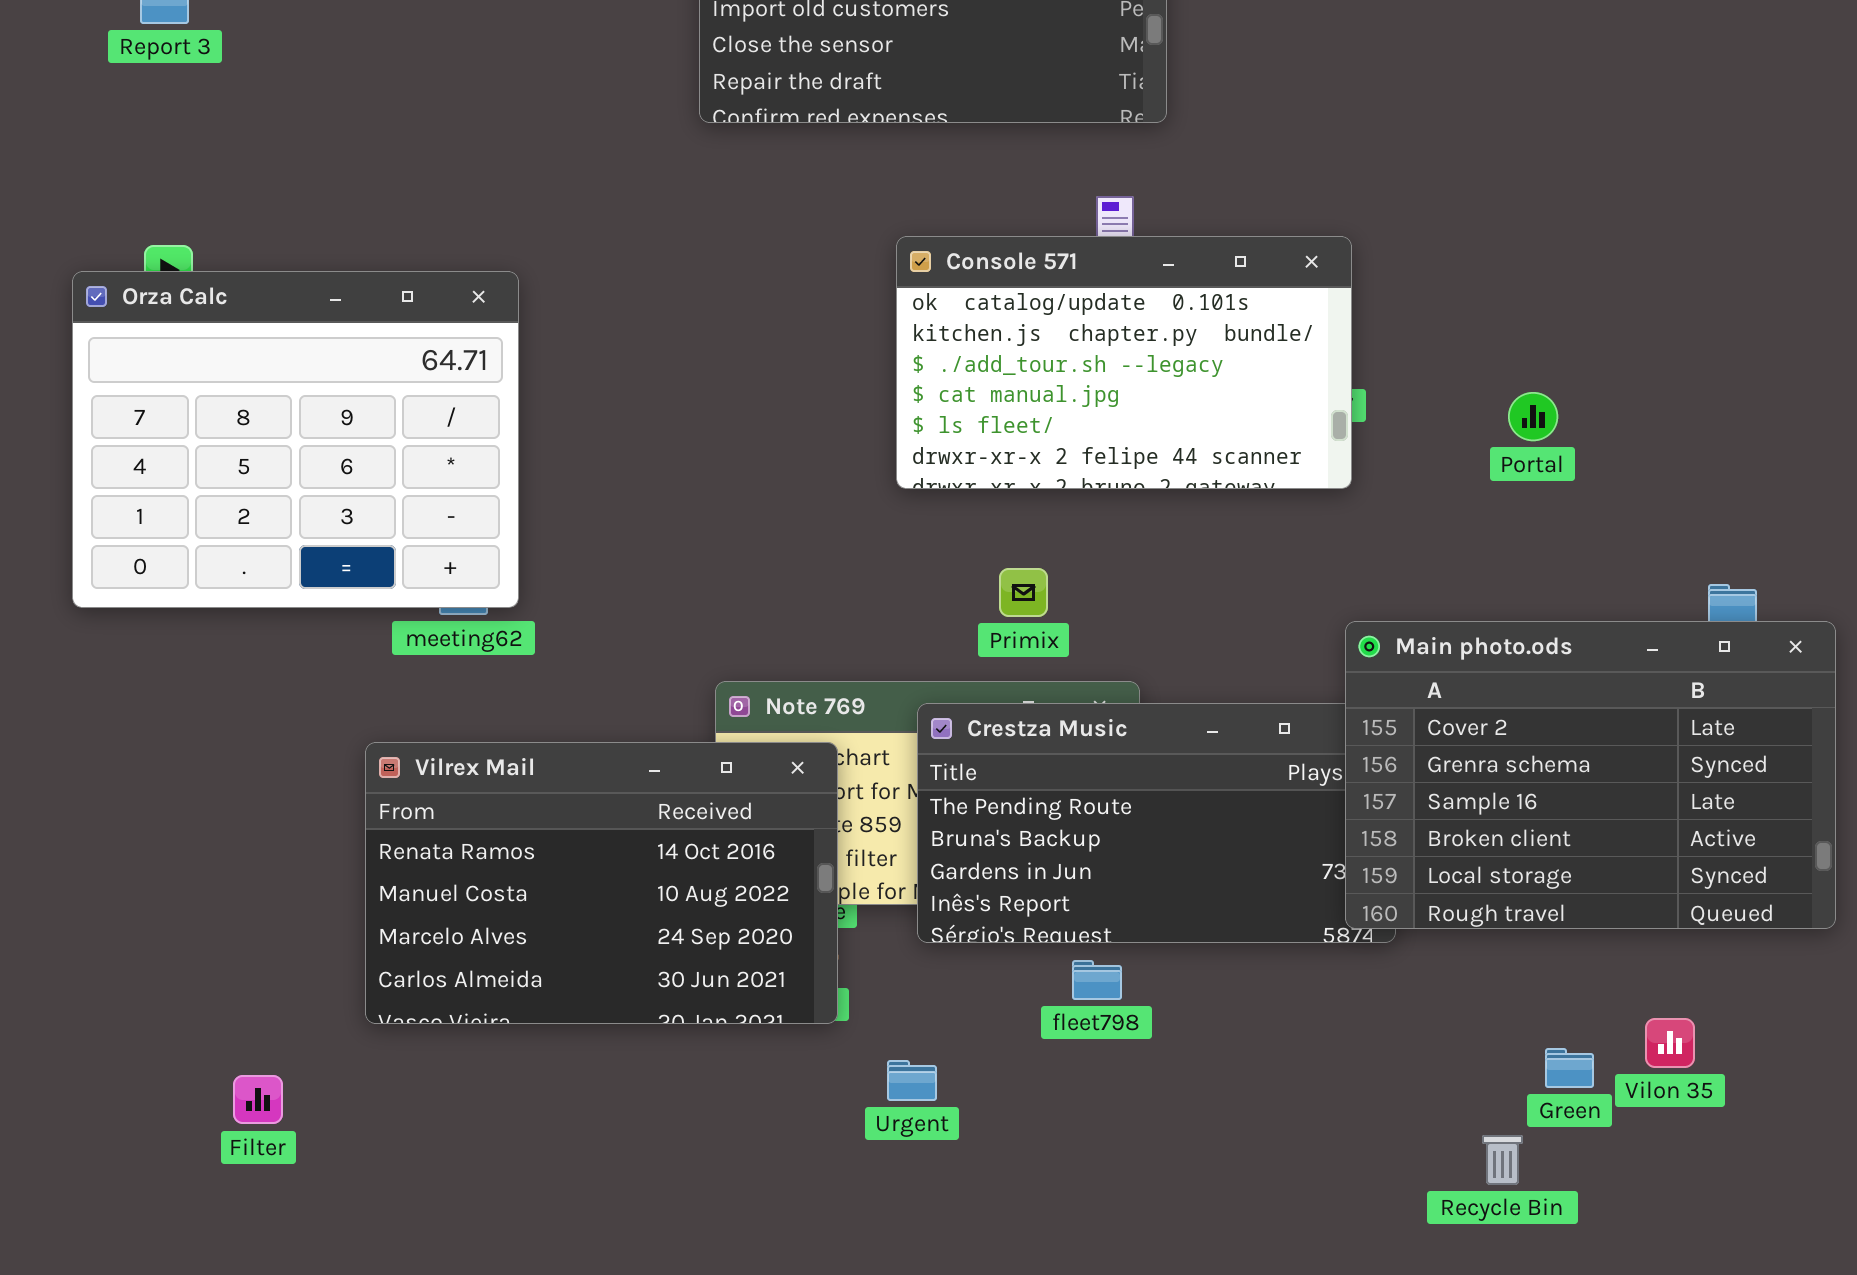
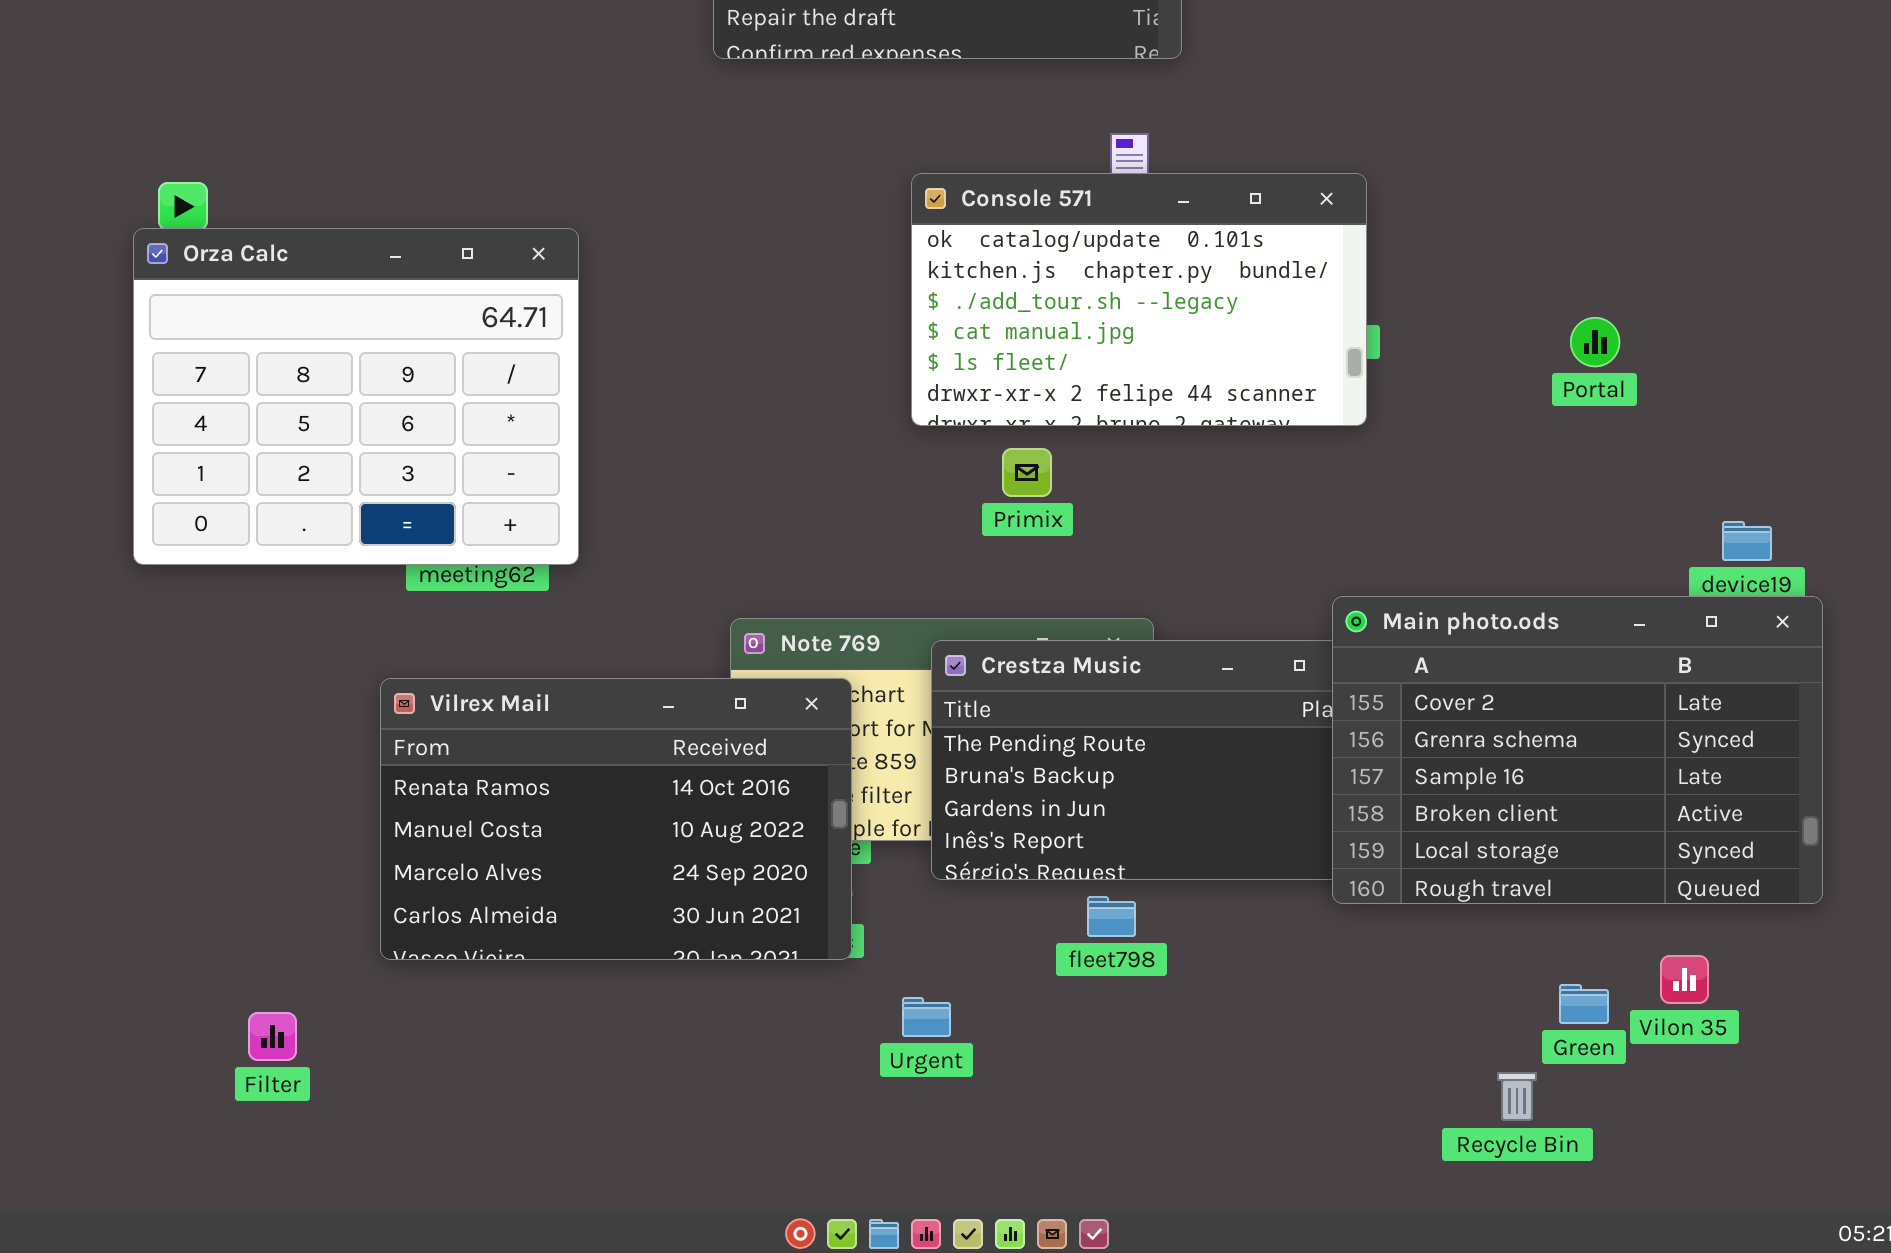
Orza Calc: [72,271,519,608] -> [133,228,579,565], moved
Portal: [1508,392,1558,441] -> [1570,317,1620,367], moved
Primix: [999,568,1048,617] -> [1002,448,1052,497], moved
Main photo.ods: [1345,621,1836,929] -> [1332,596,1823,904], moved

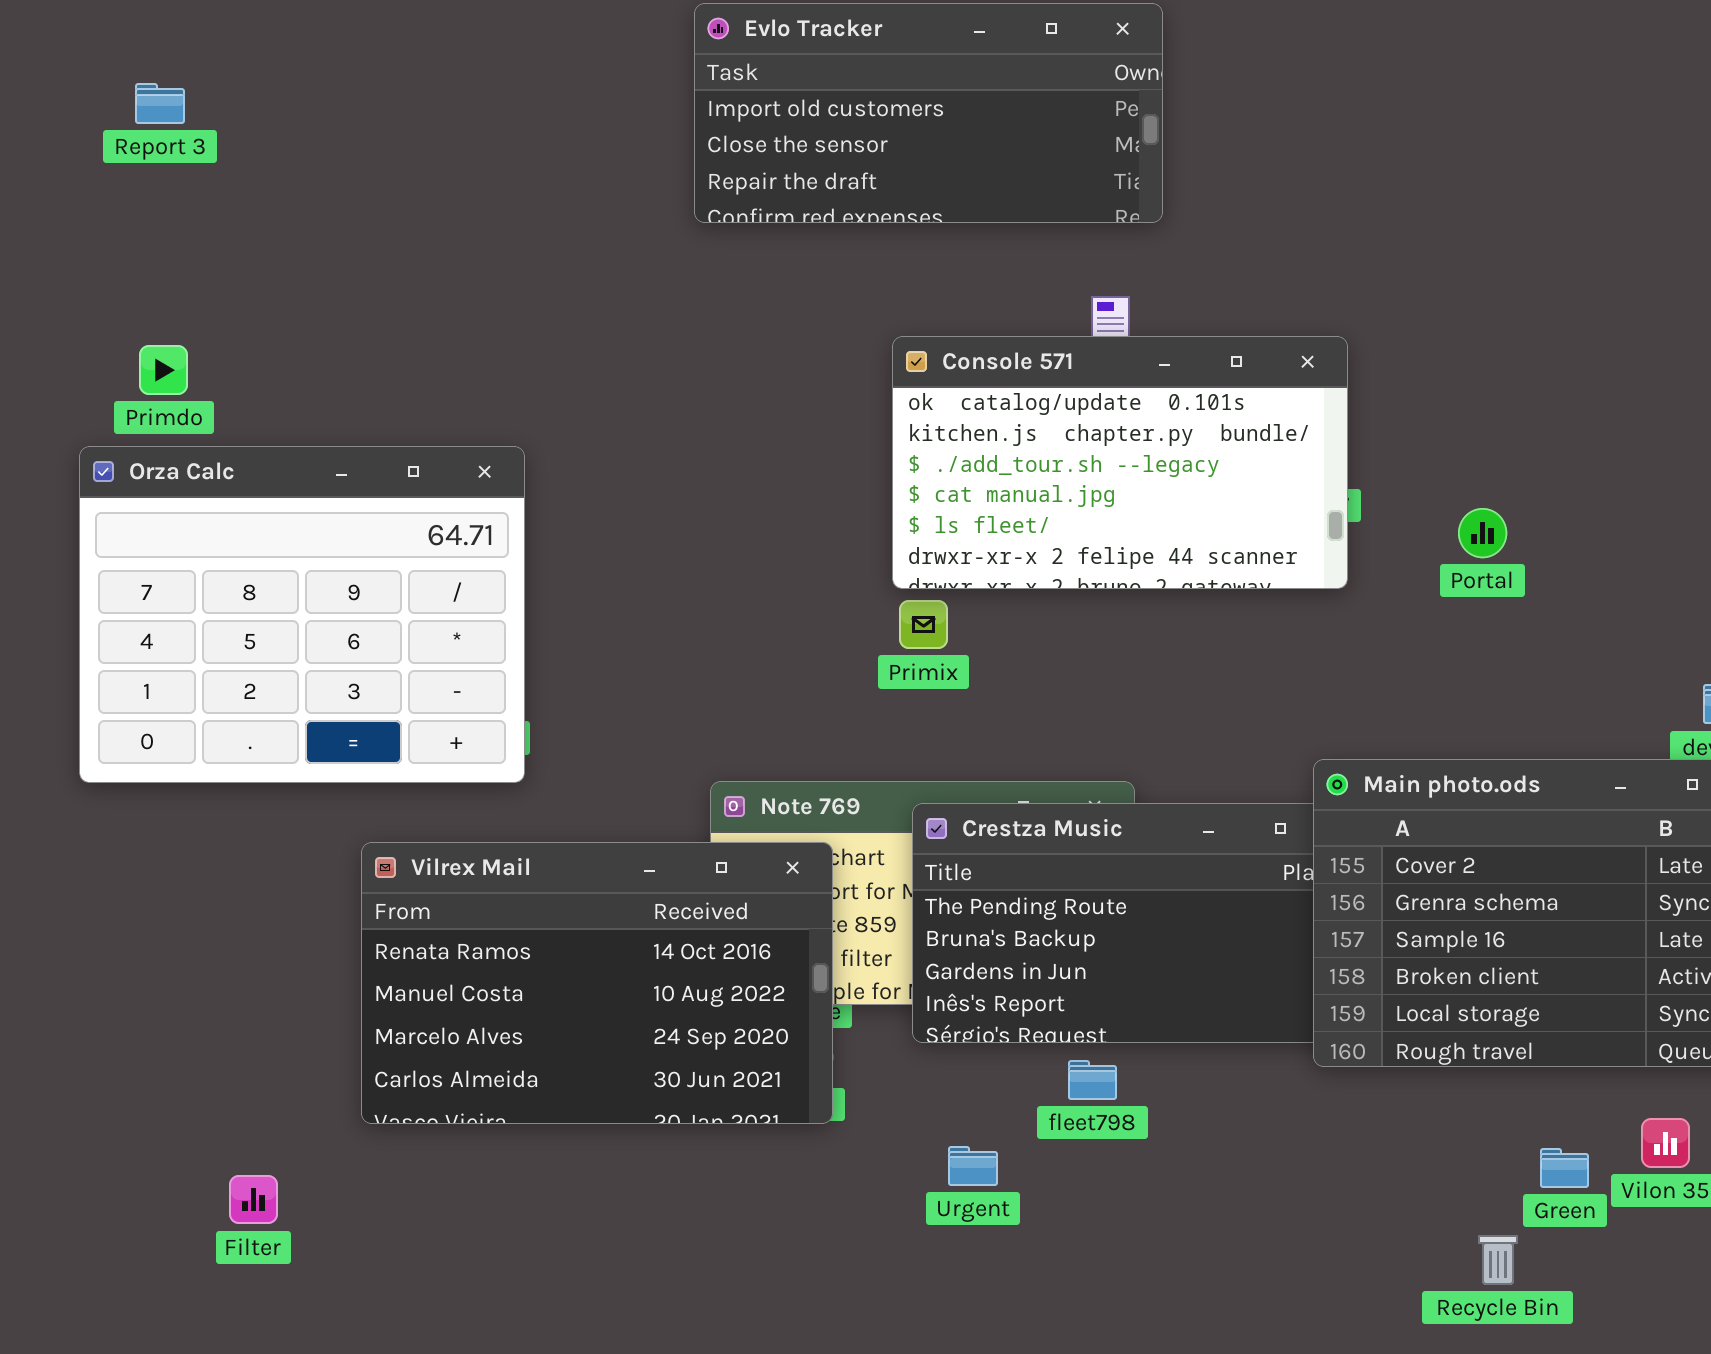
Orza Calc: [133,228,579,565] -> [79,446,525,783], moved
Portal: [1570,317,1620,367] -> [1458,508,1507,558], moved
Primix: [1002,448,1052,497] -> [899,600,948,649], moved
Urgent: [902,997,951,1037] -> [948,1146,998,1186], moved

